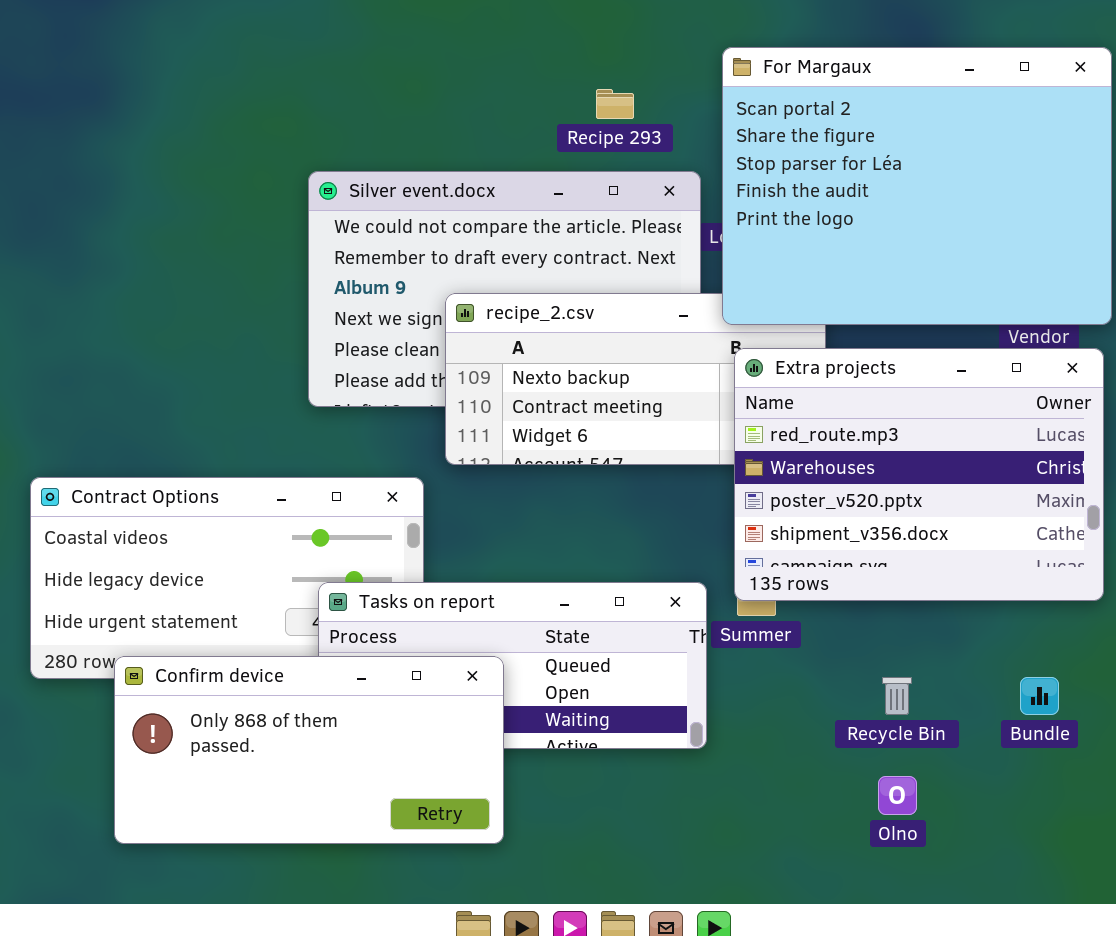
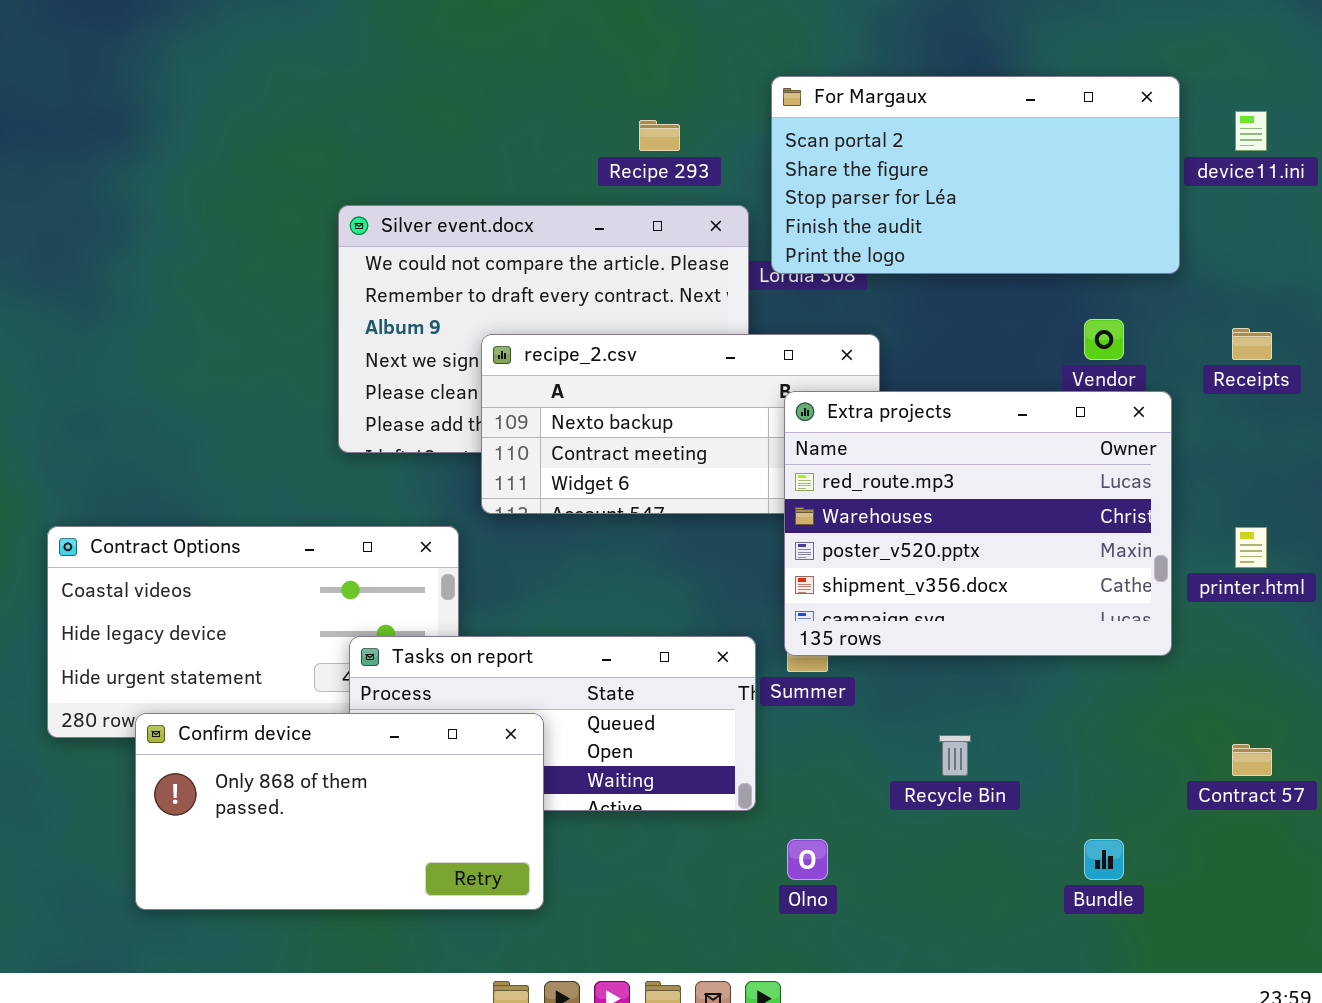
For Margaux: [722,47,1112,325] -> [771,76,1180,274], resized
Bundle: [1020,677,1059,715] -> [1084,839,1124,880], moved
Olno: [878,776,917,815] -> [787,839,828,880], moved

